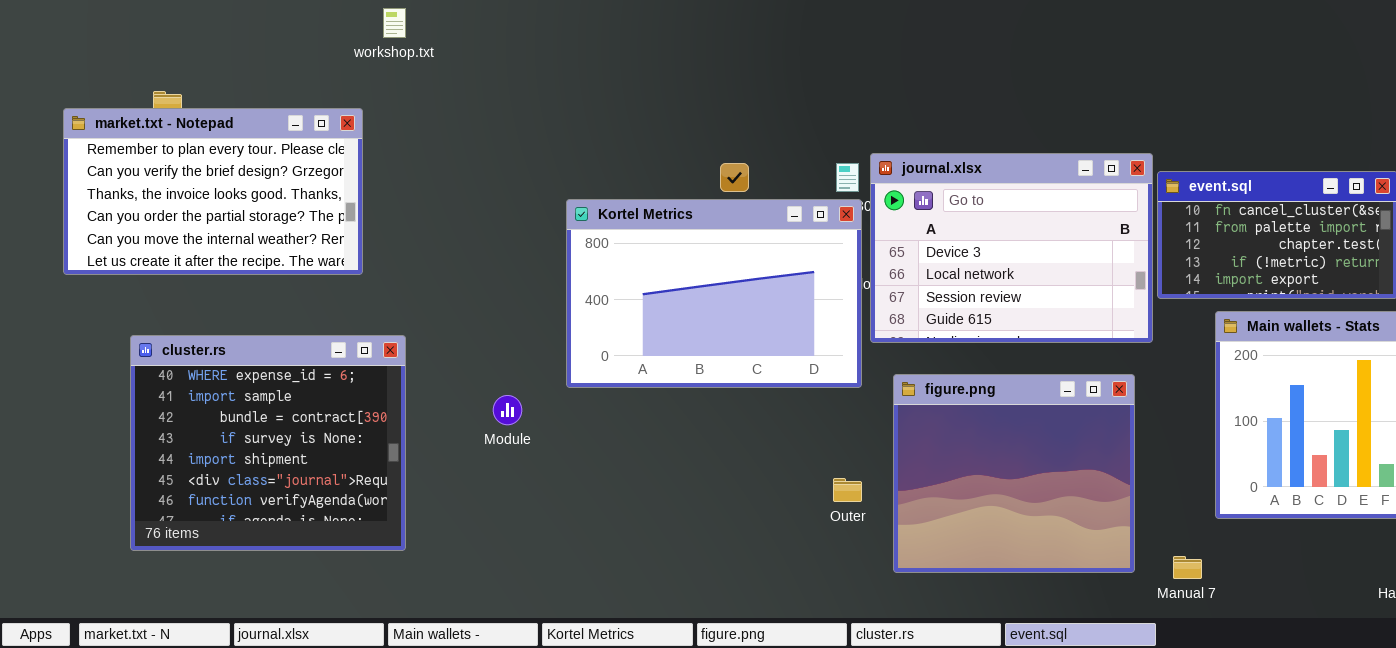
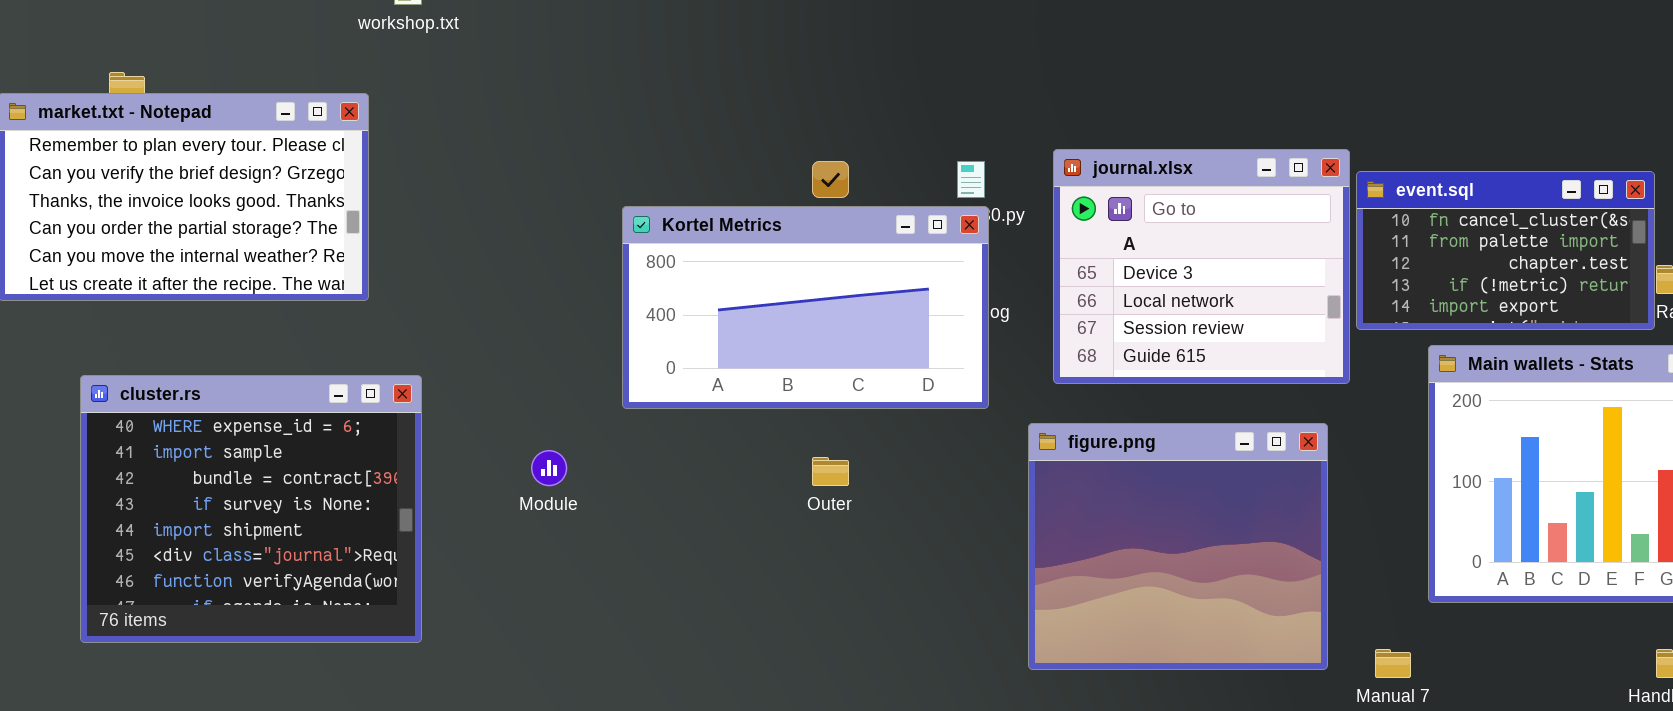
journal.xlsx: [870,153,1153,343] -> [1053,149,1350,384], resized
Kortel Metrics: [566,199,862,388] -> [622,206,989,409], resized
Outer: [833,478,862,502] -> [812,457,849,486], moved

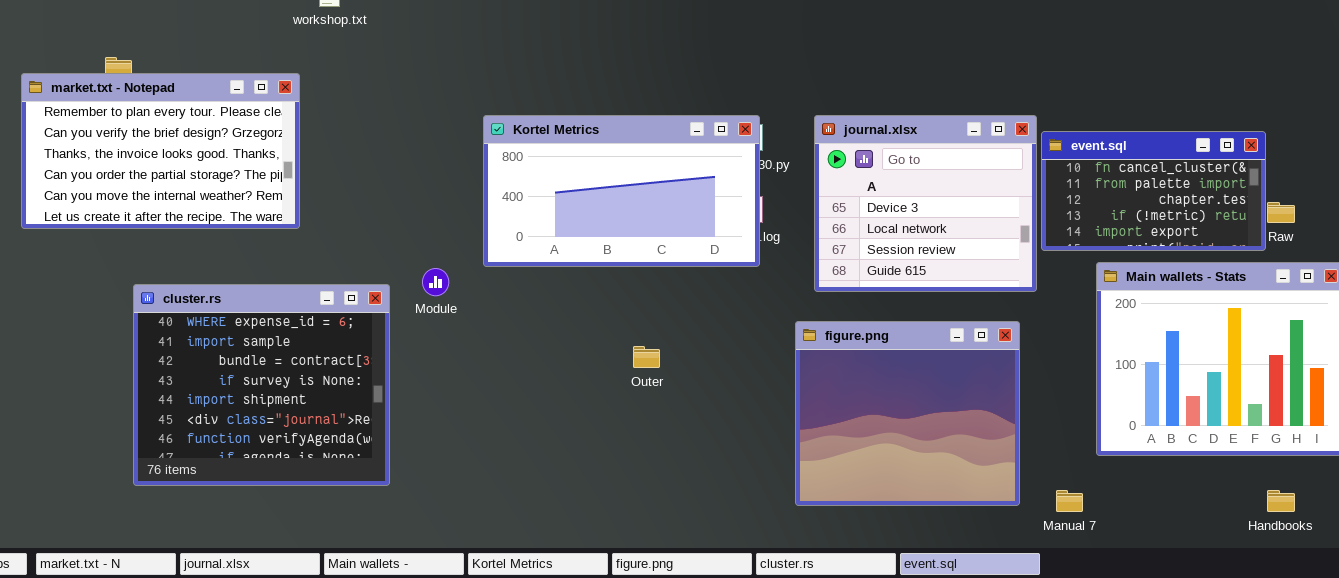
Kortel Metrics: [622,206,989,409] -> [483,115,760,267], moved
cluster.rs: [80,375,422,643] -> [133,284,390,486], moved
Module: [531,450,567,486] -> [422,268,449,296], moved

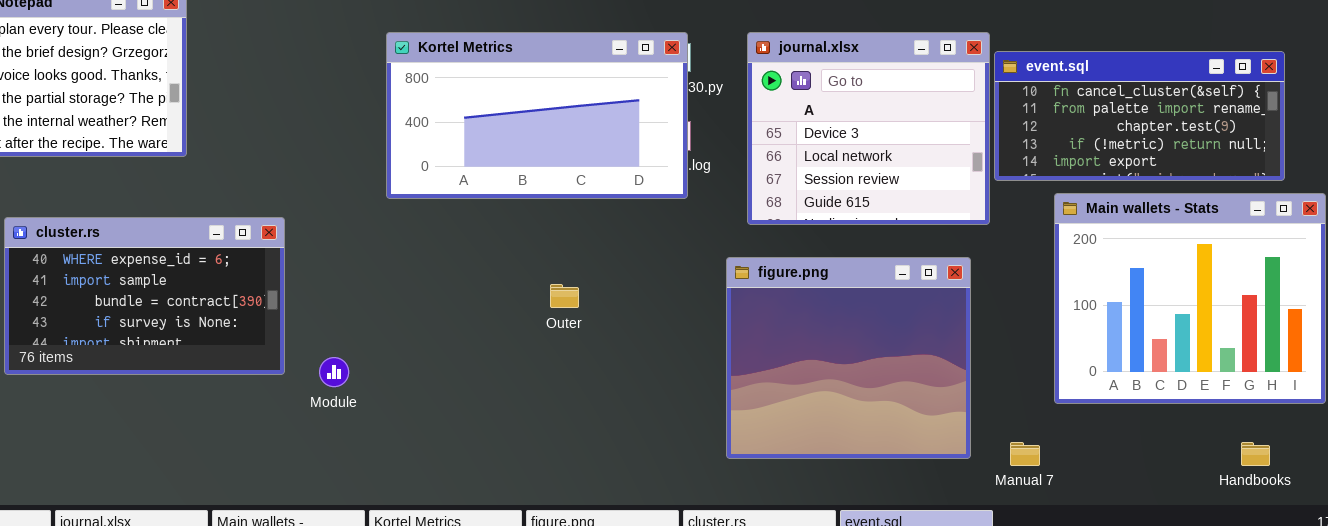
event.sql: [1041,131,1266,251] -> [994,51,1285,181], resized
Module: [422,268,449,296] -> [319,357,349,387], moved
cluster.rs: [133,284,390,486] -> [4,217,285,375], resized

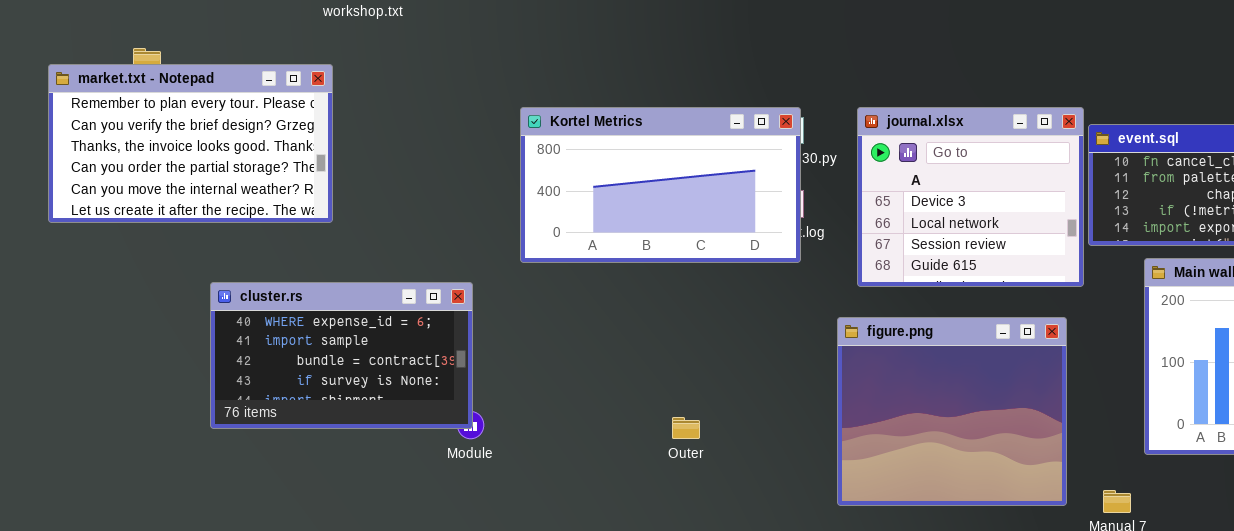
cluster.rs: [4,217,285,375] -> [210,282,473,429], moved
Outer: [550,284,579,308] -> [672,417,700,439], moved

